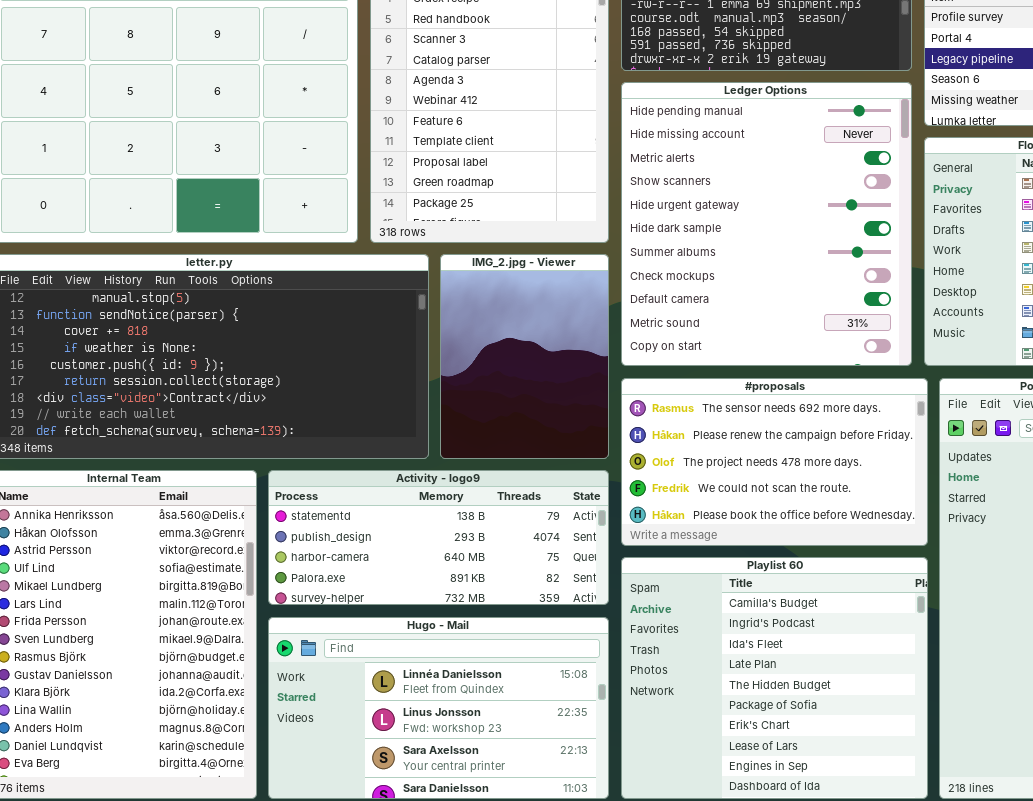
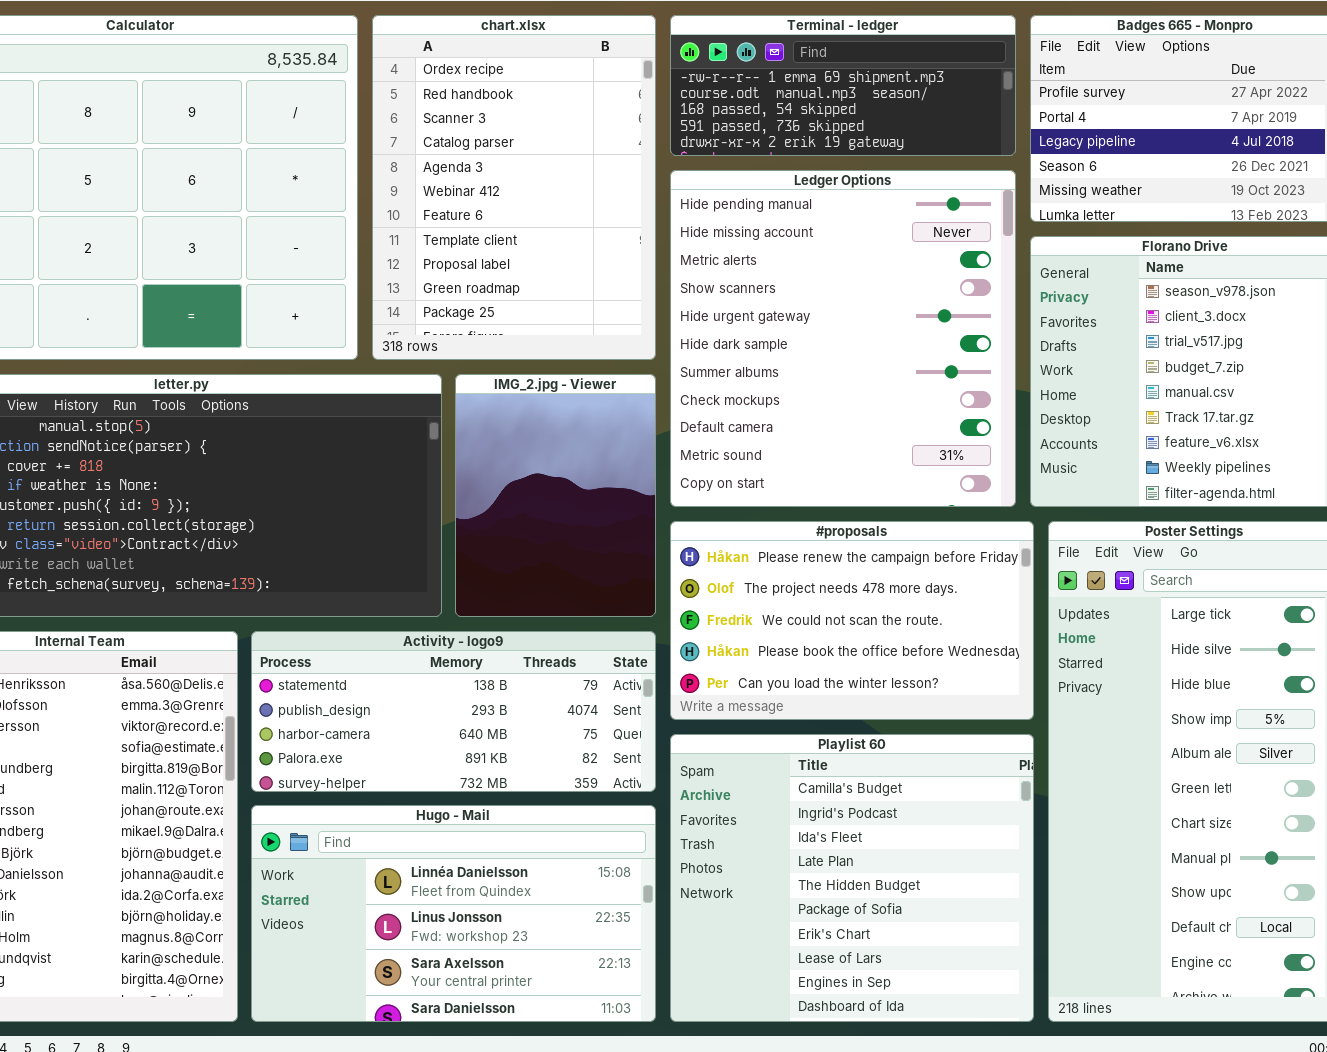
#proposals: [621,378,928,546] -> [670,521,1034,720], scrolled down 1 row

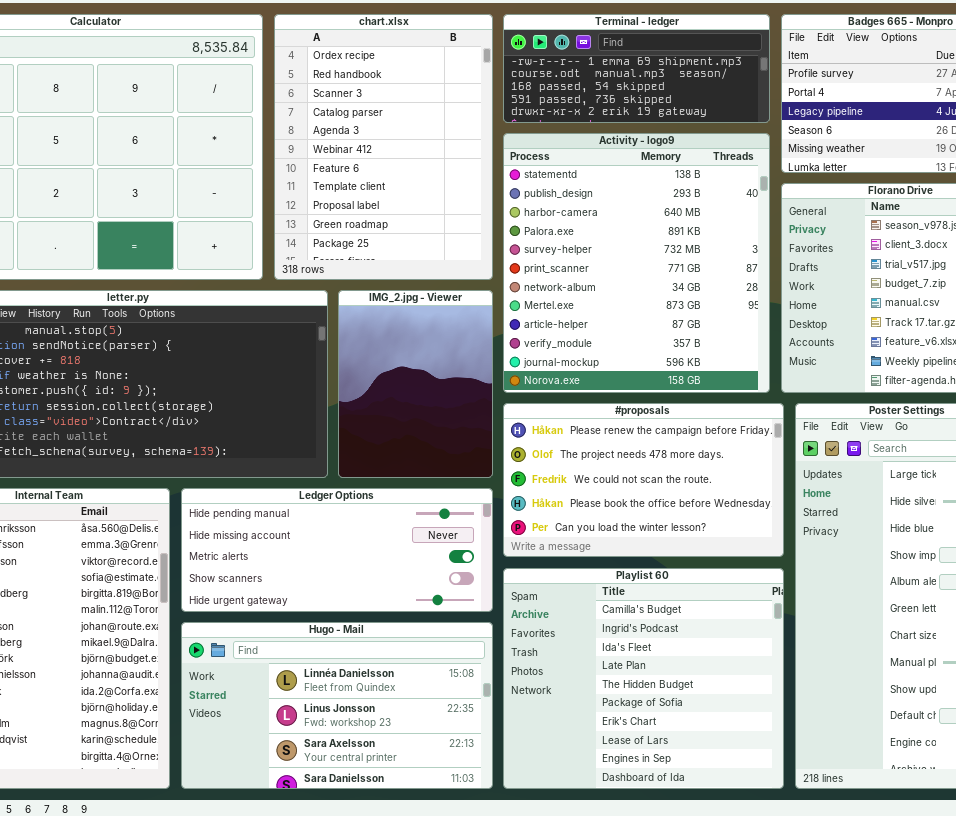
Ledger Options: [670,170,1016,507] -> [181,488,493,612], moved, resized
Activity - logo9: [251,631,656,792] -> [503,133,770,393], moved, resized

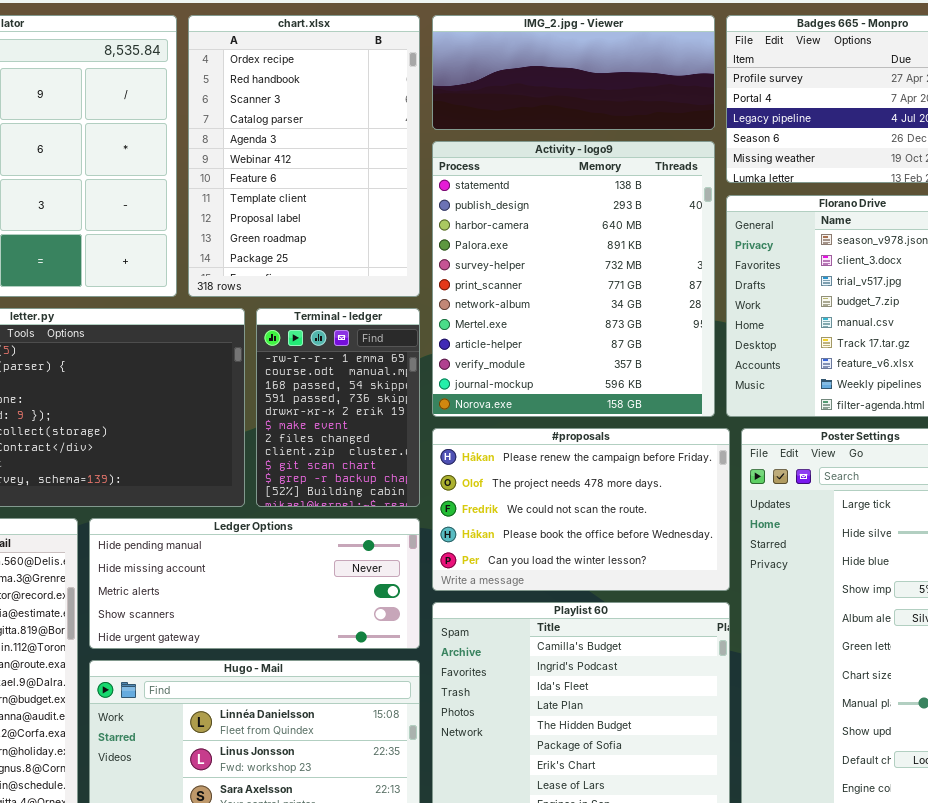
Terminal - ledger: [503,14,770,123] -> [256,308,420,507], moved, resized
IMG_2.jpg - Viewer: [338,290,493,478] -> [432,15,715,130], moved, resized

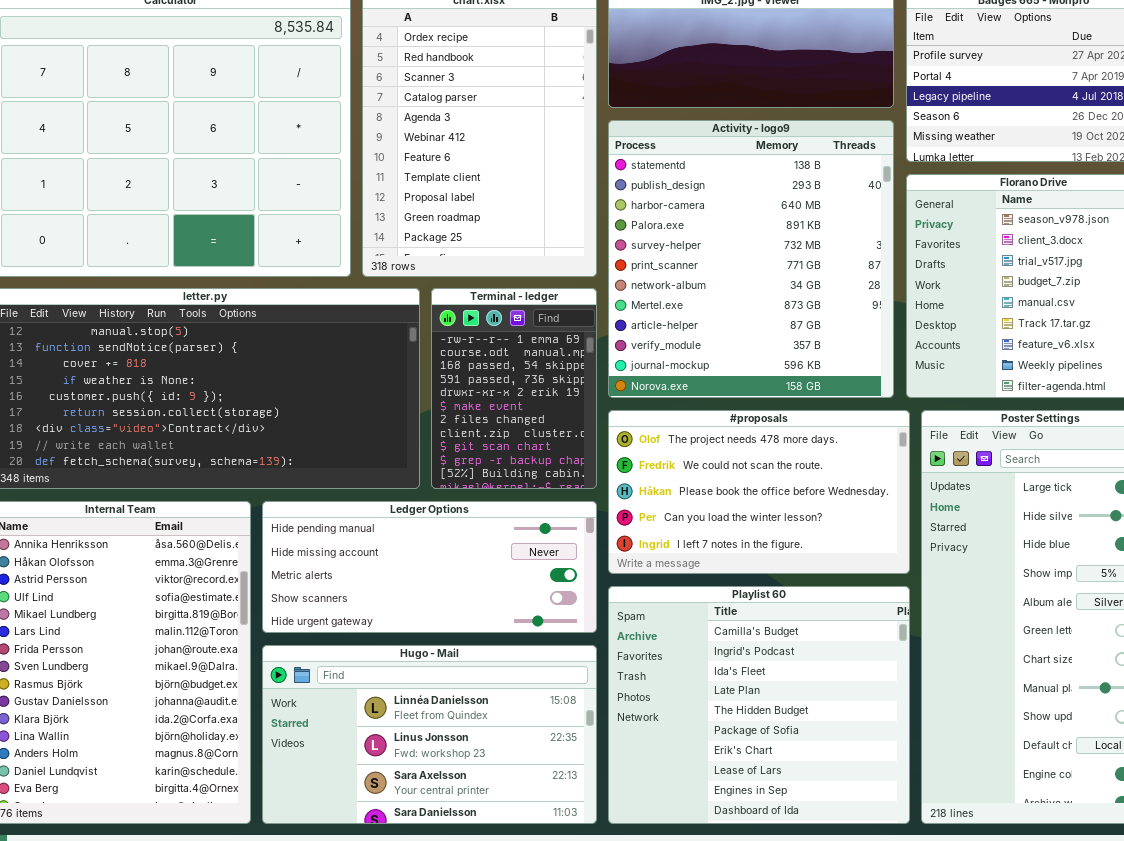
#proposals: [432,428,730,591] -> [608,410,910,574], scrolled down 1 row

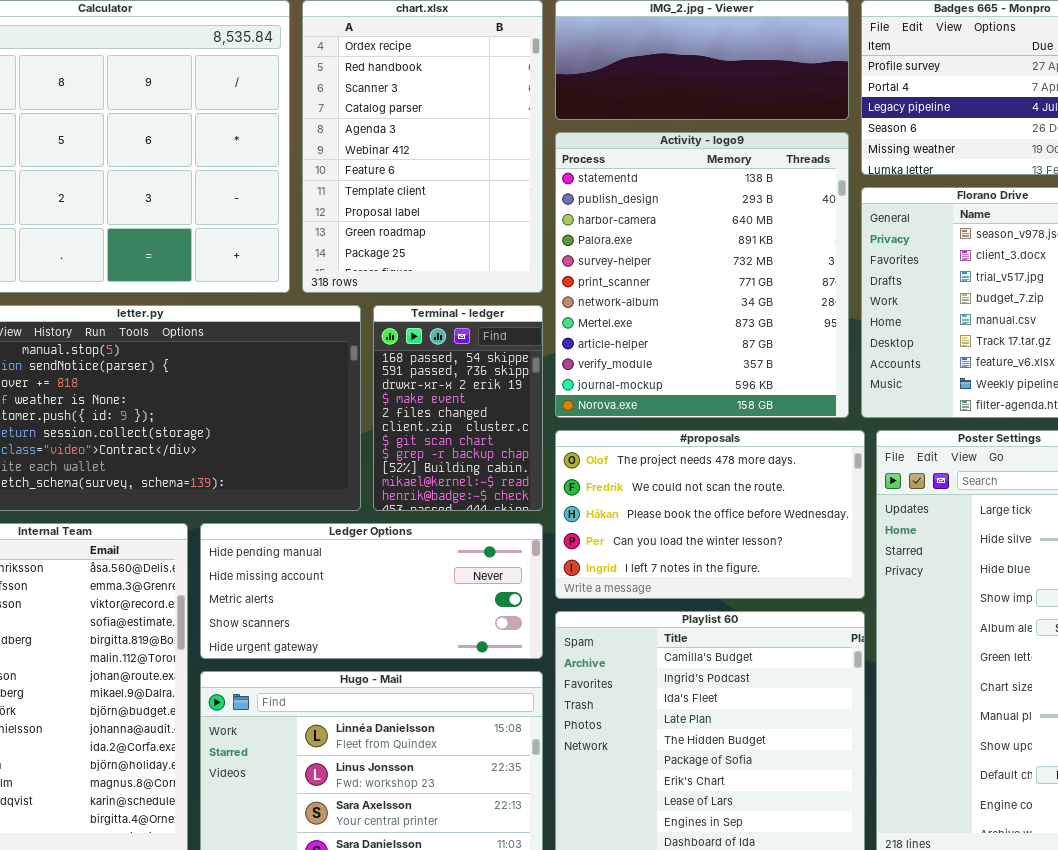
Terminal - ledger: [431,288,597,489] -> [373,305,543,511], scrolled down 2 rows

